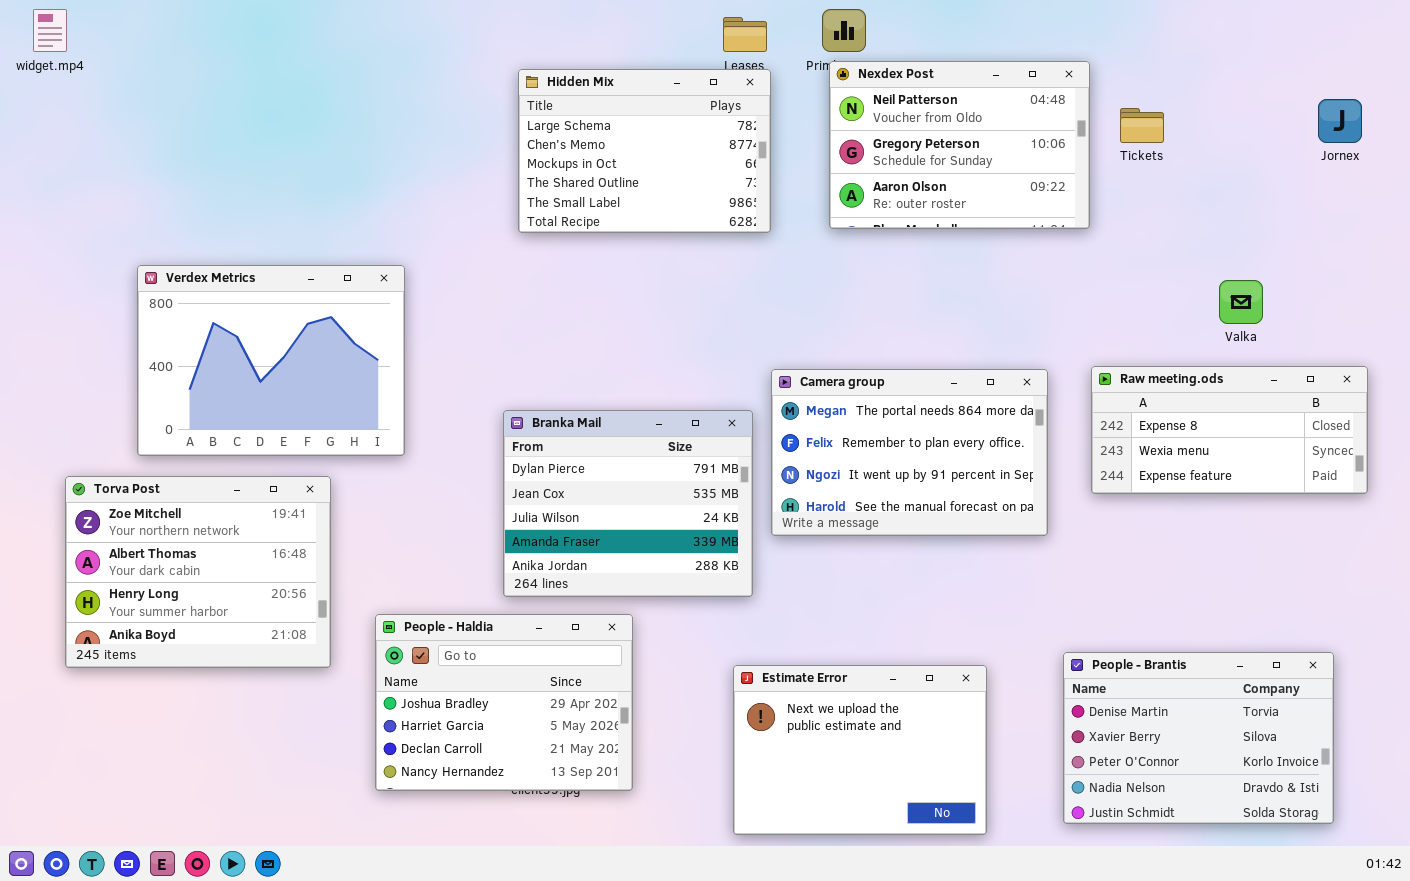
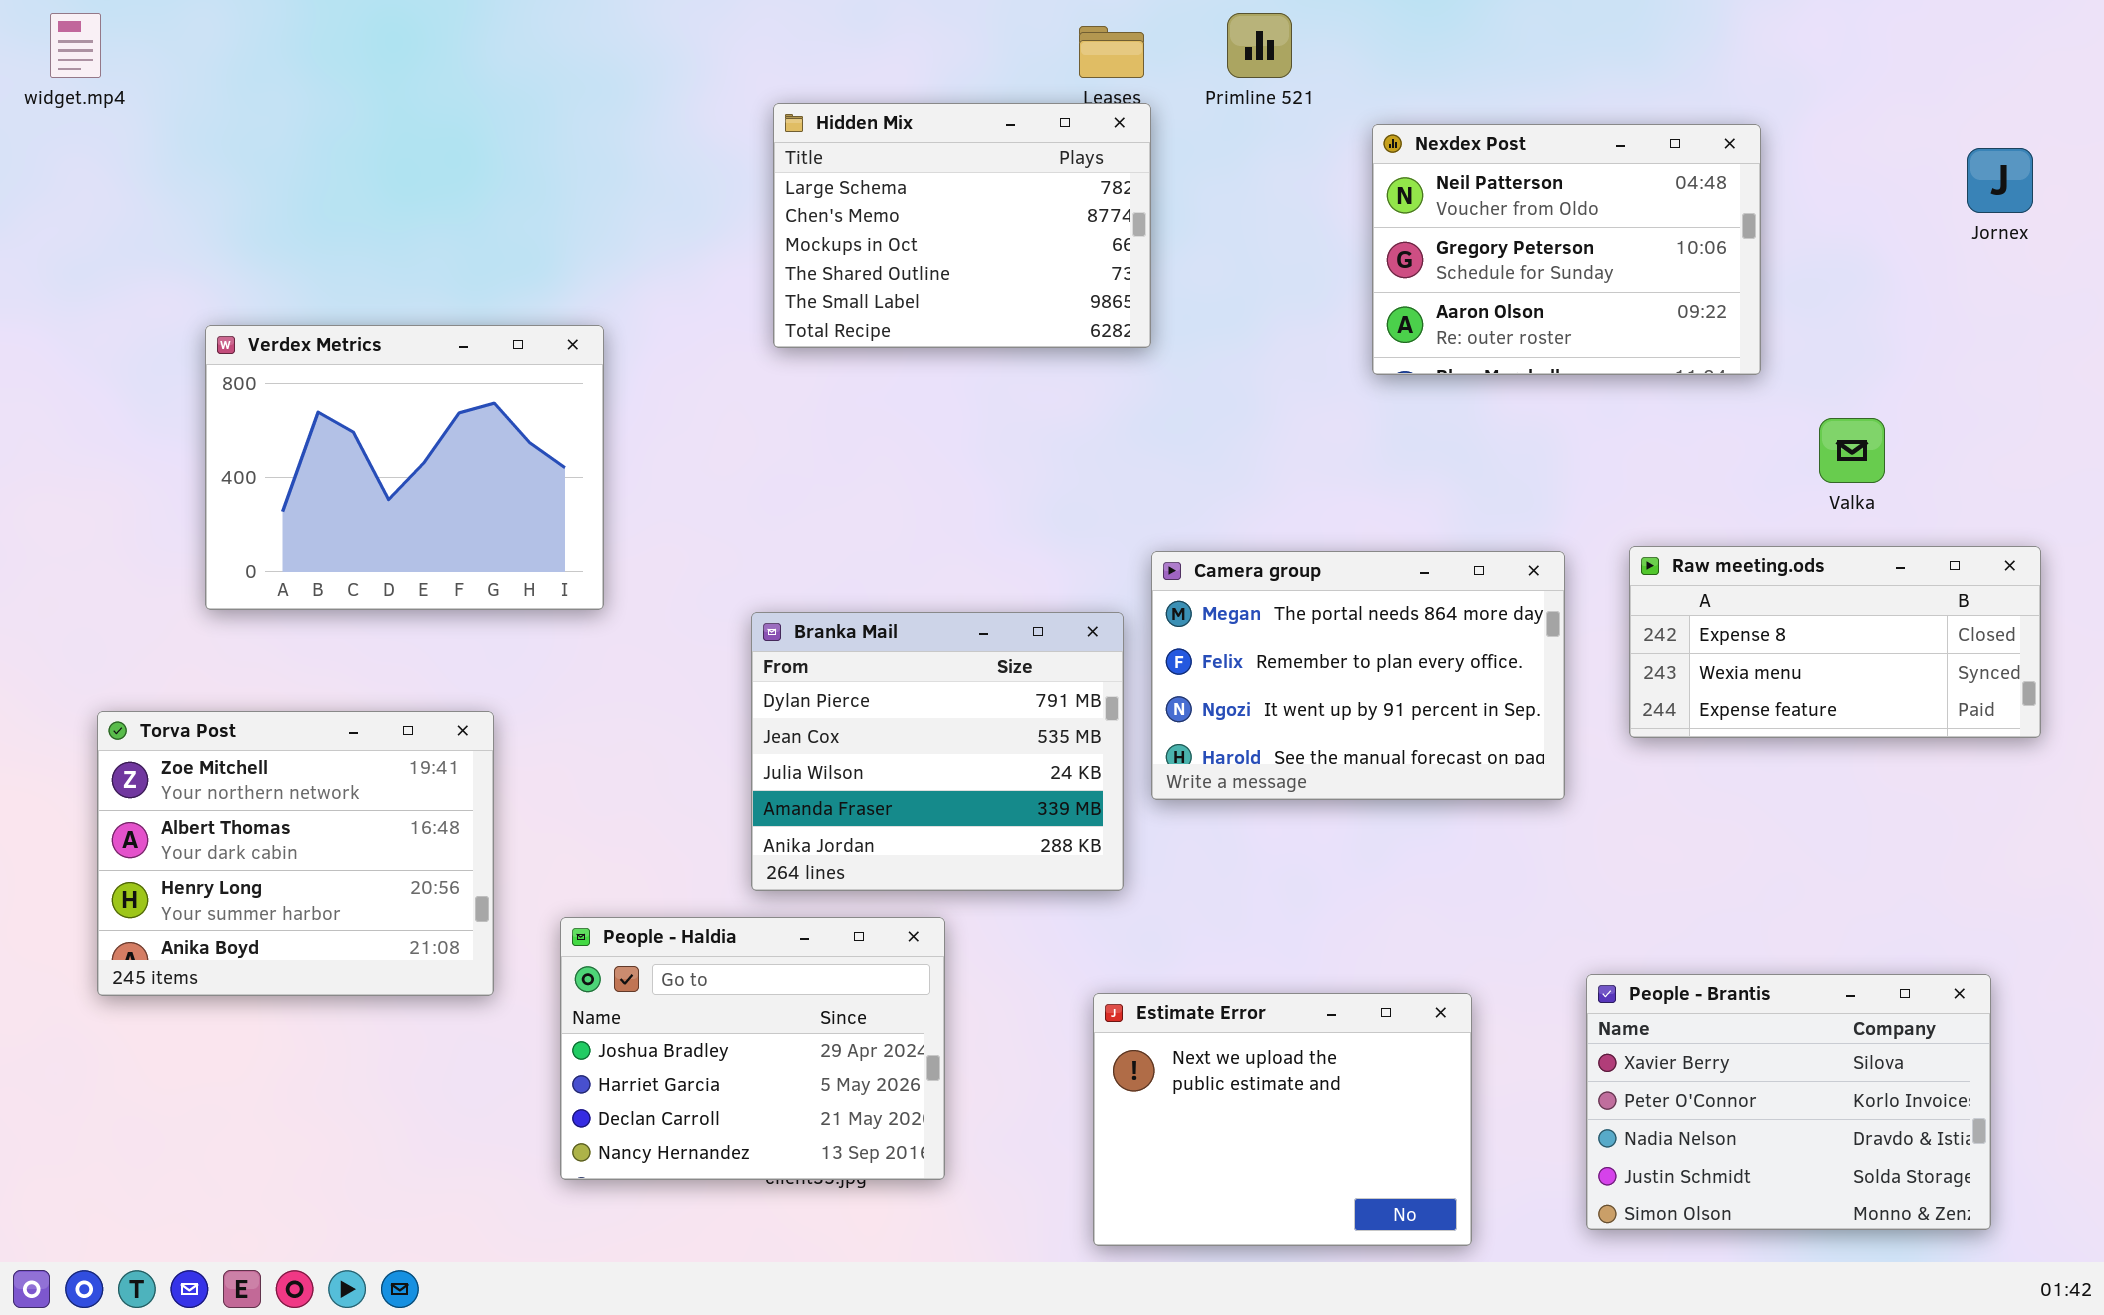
Nexdex Post: [829,61,1090,229] -> [1372,124,1761,375], moved
Verdex Metrics: [137,265,405,456] -> [205,325,604,610], moved
People - Brantis: [1063,652,1334,824] -> [1586,974,1991,1230], scrolled down 1 row

